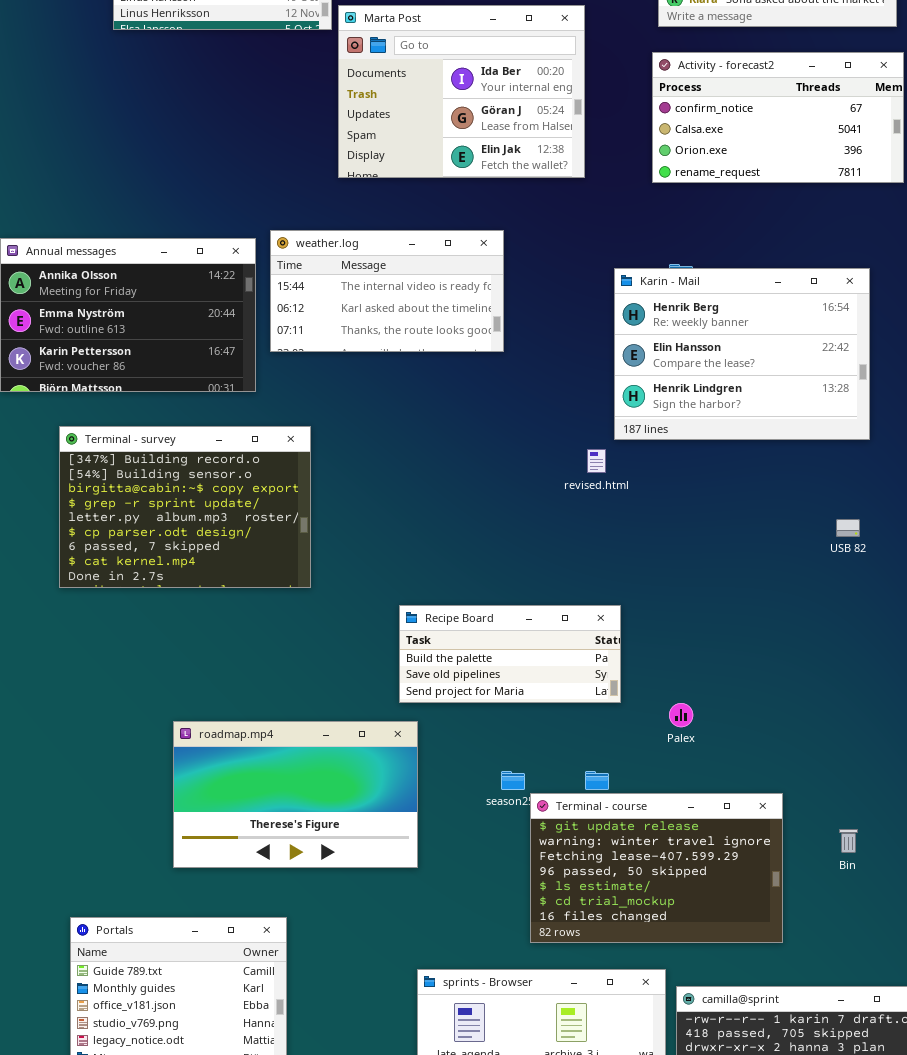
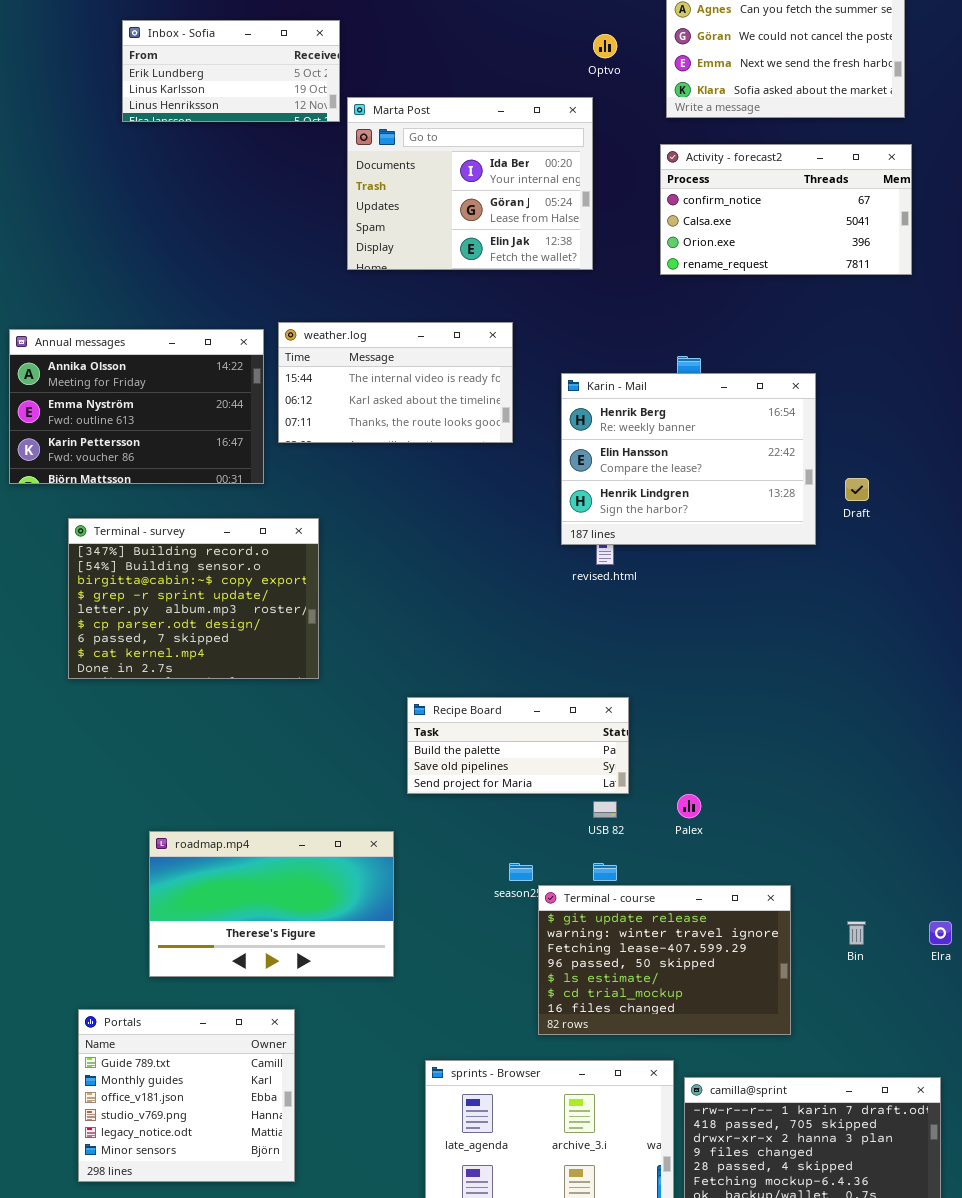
Karin - Mail: [614,268,870,440] -> [561,373,816,545], moved
USB 82: [836,519,860,537] -> [593,801,617,818], moved
roadmap.mp4: [173,721,418,868] -> [149,831,394,977], moved

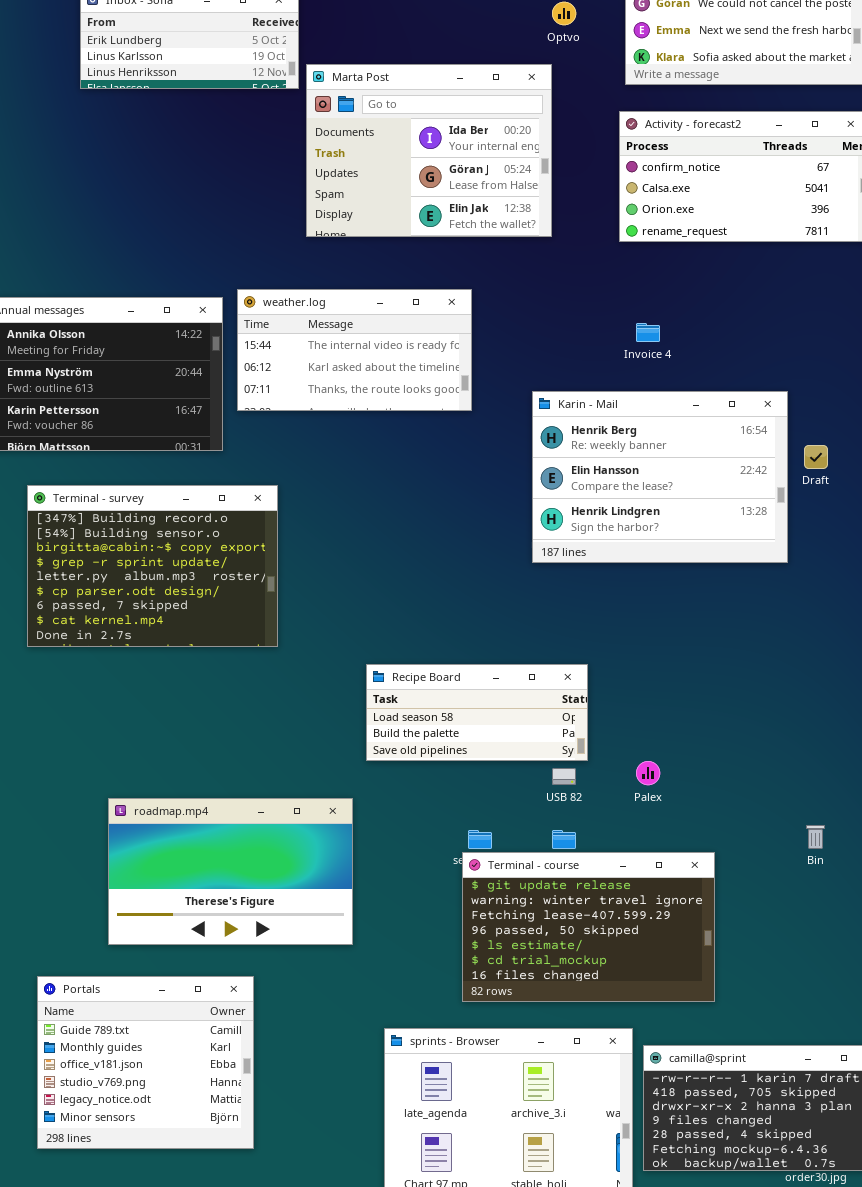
Karin - Mail: [561,373,816,545] -> [532,391,788,563], moved
Recipe Board: [407,697,629,794] -> [366,664,588,761], scrolled up 1 row
Terminal - course: [538,885,791,1035] -> [462,852,715,1002], moved
Bin: [847,921,866,945] -> [806,825,825,849], moved

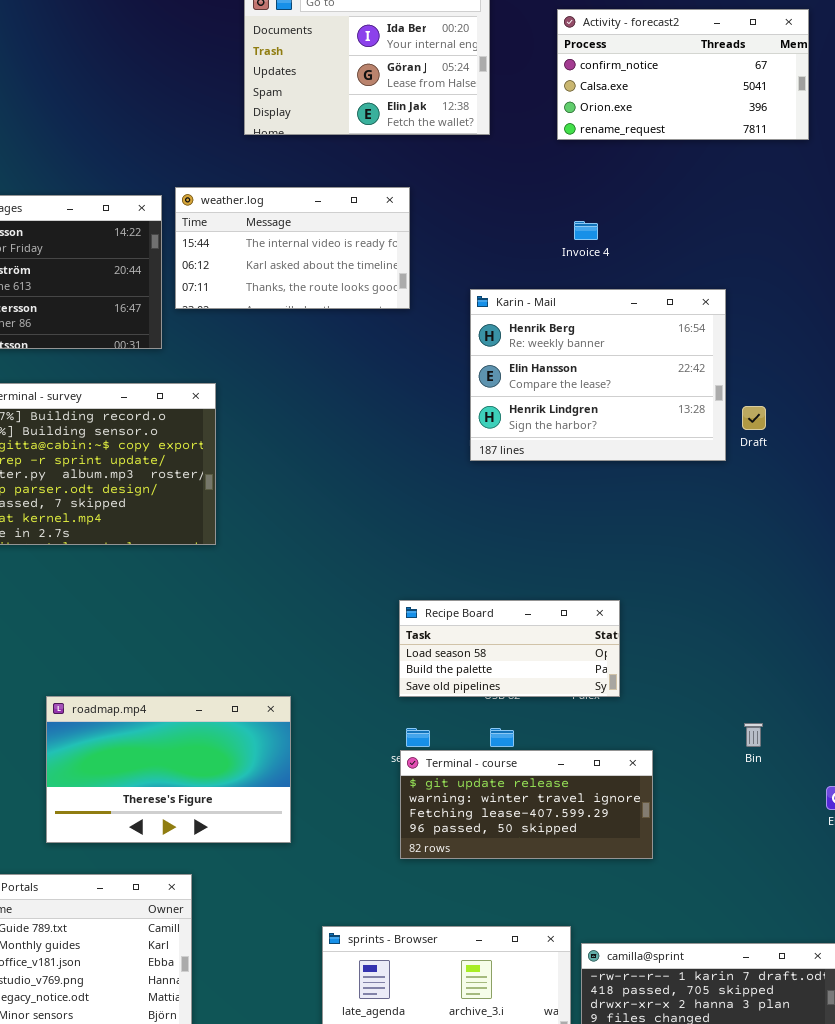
Draft: [804,445,828,469] -> [742,406,766,430], moved
Recipe Board: [366,664,588,761] -> [399,600,620,697], moved
Terminal - course: [462,852,715,1002] -> [400,750,653,859], resized

